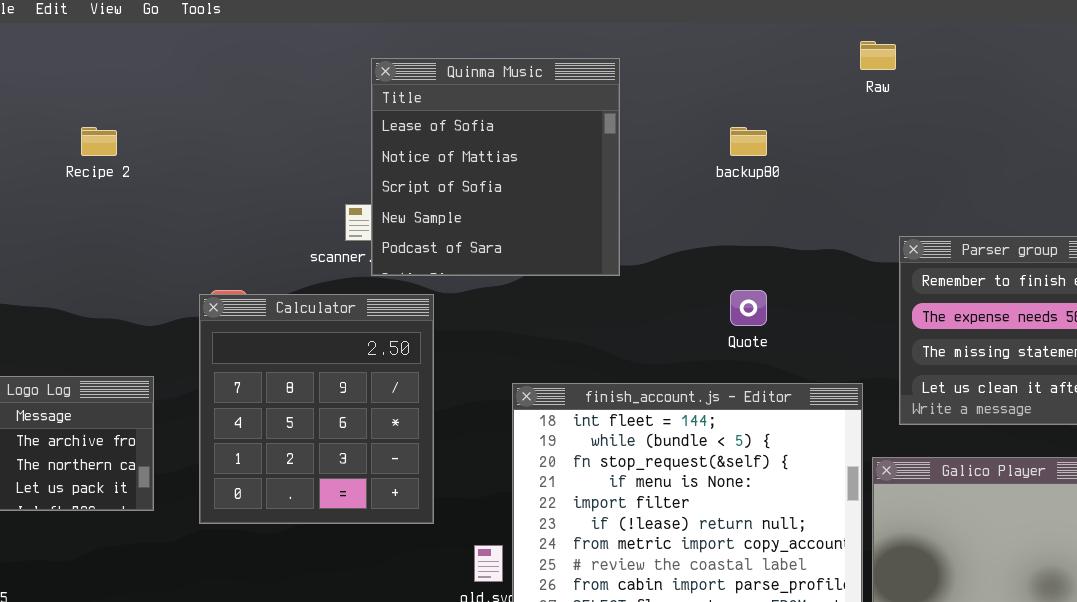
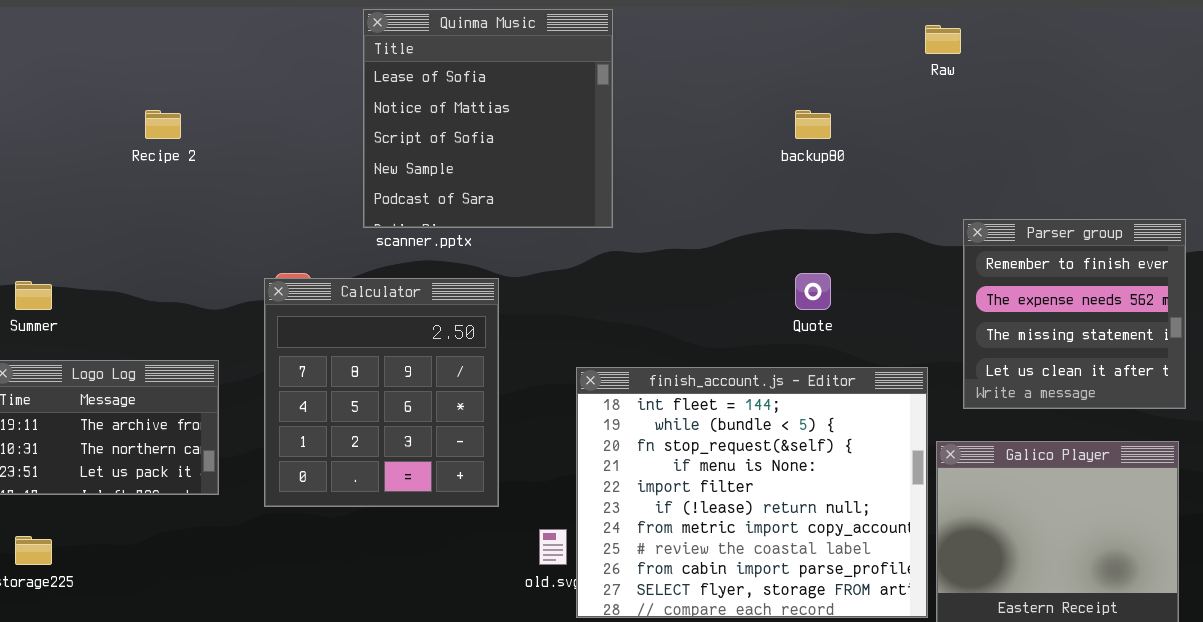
Quinma Music: [371,58,620,276] -> [363,9,613,228], moved

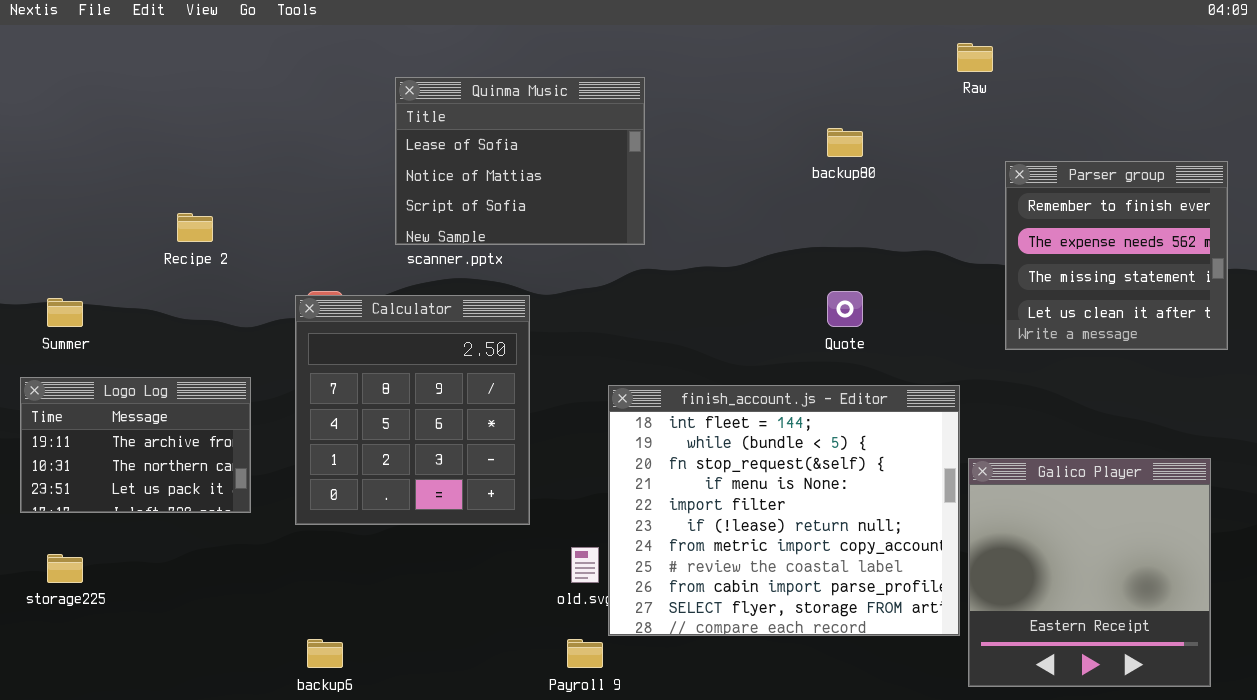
Quinma Music: [363,9,613,228] -> [395,77,645,245], resized
Recipe 2: [145,110,181,139] -> [177,213,213,242], moved
Parser group: [963,219,1186,409] -> [1005,161,1228,350], moved

